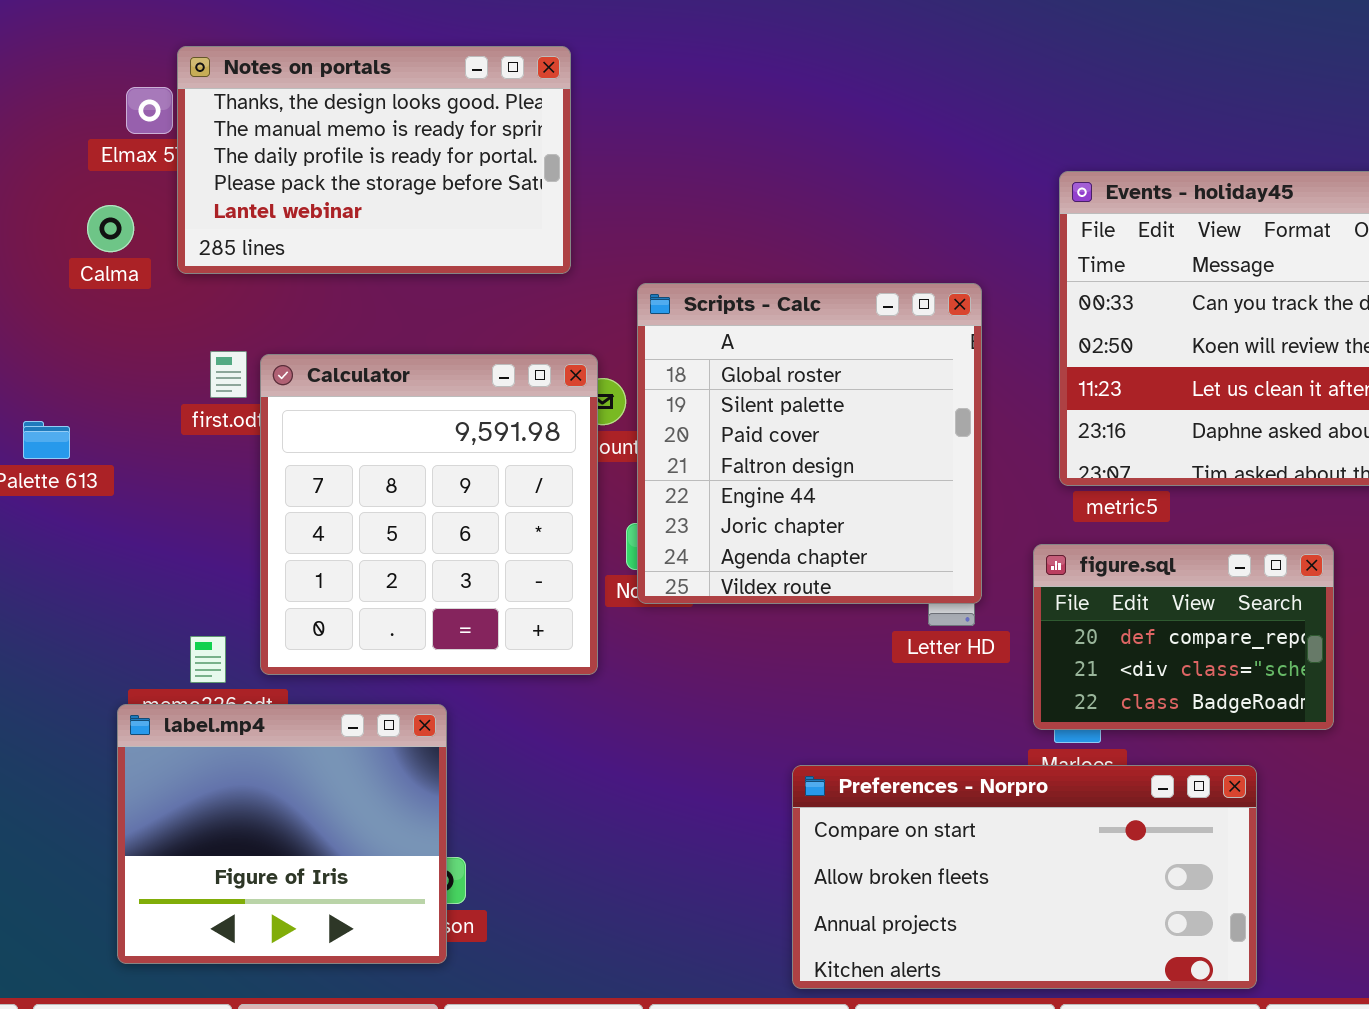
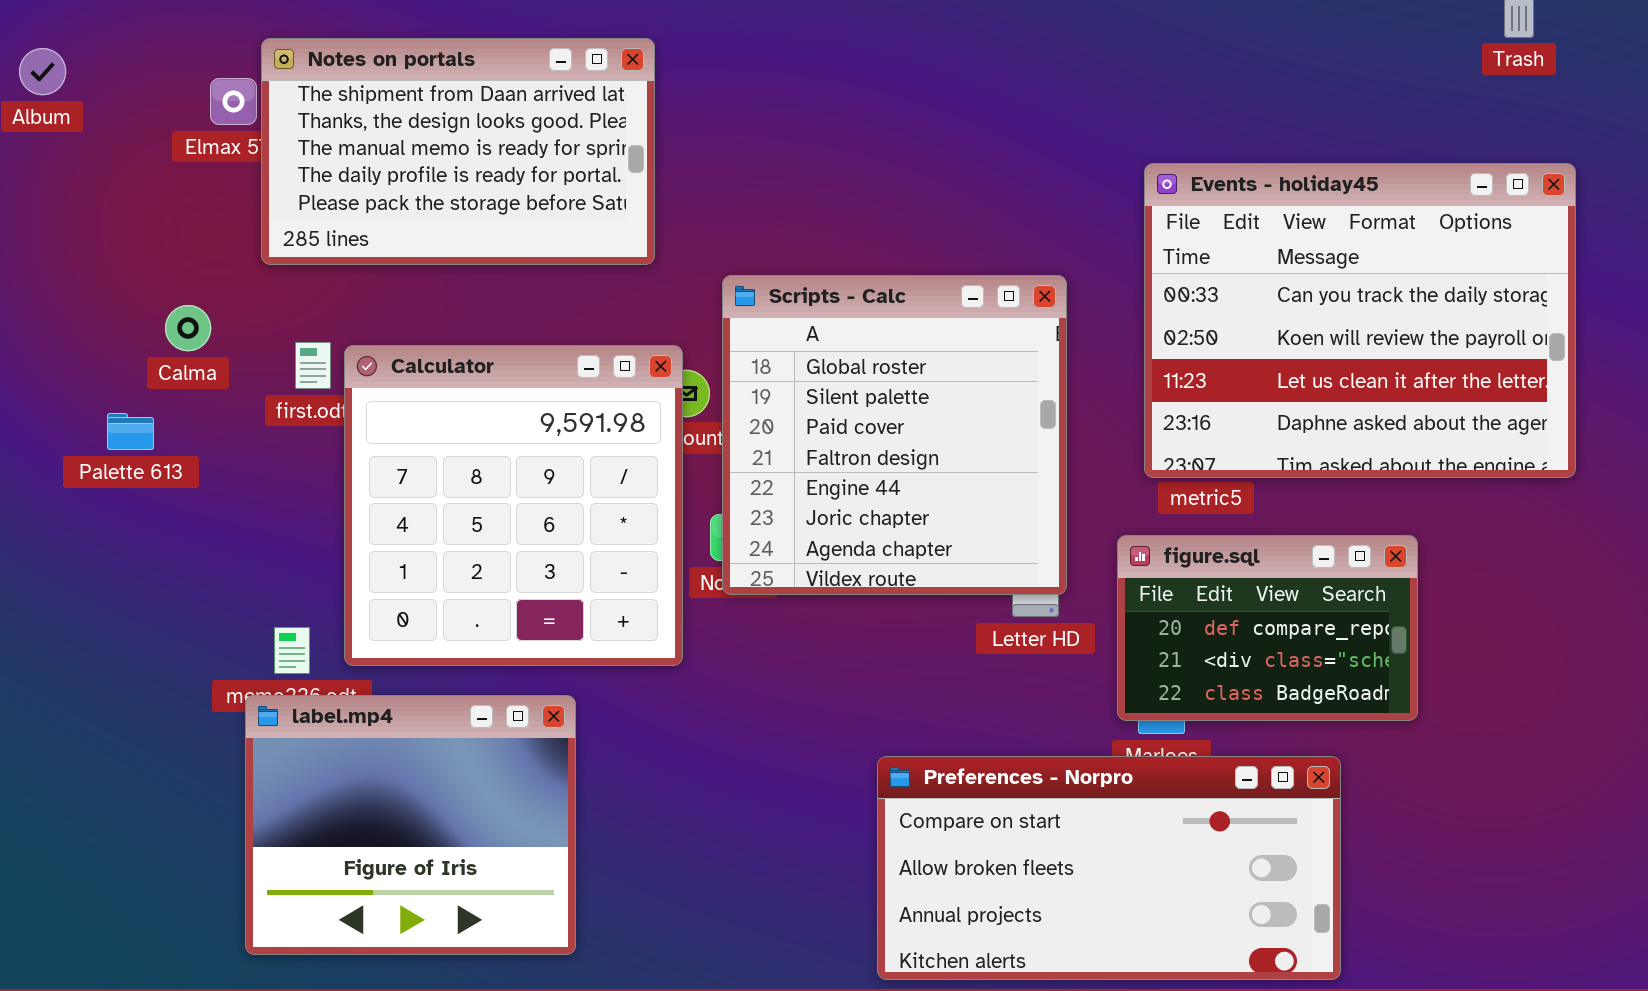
Notes on portals: [177,46,571,274] -> [261,38,655,265], scrolled up 1 row
Calma: [87,205,134,252] -> [165,305,211,351], moved
label.mp4: [117,704,447,964] -> [245,695,576,955], moved

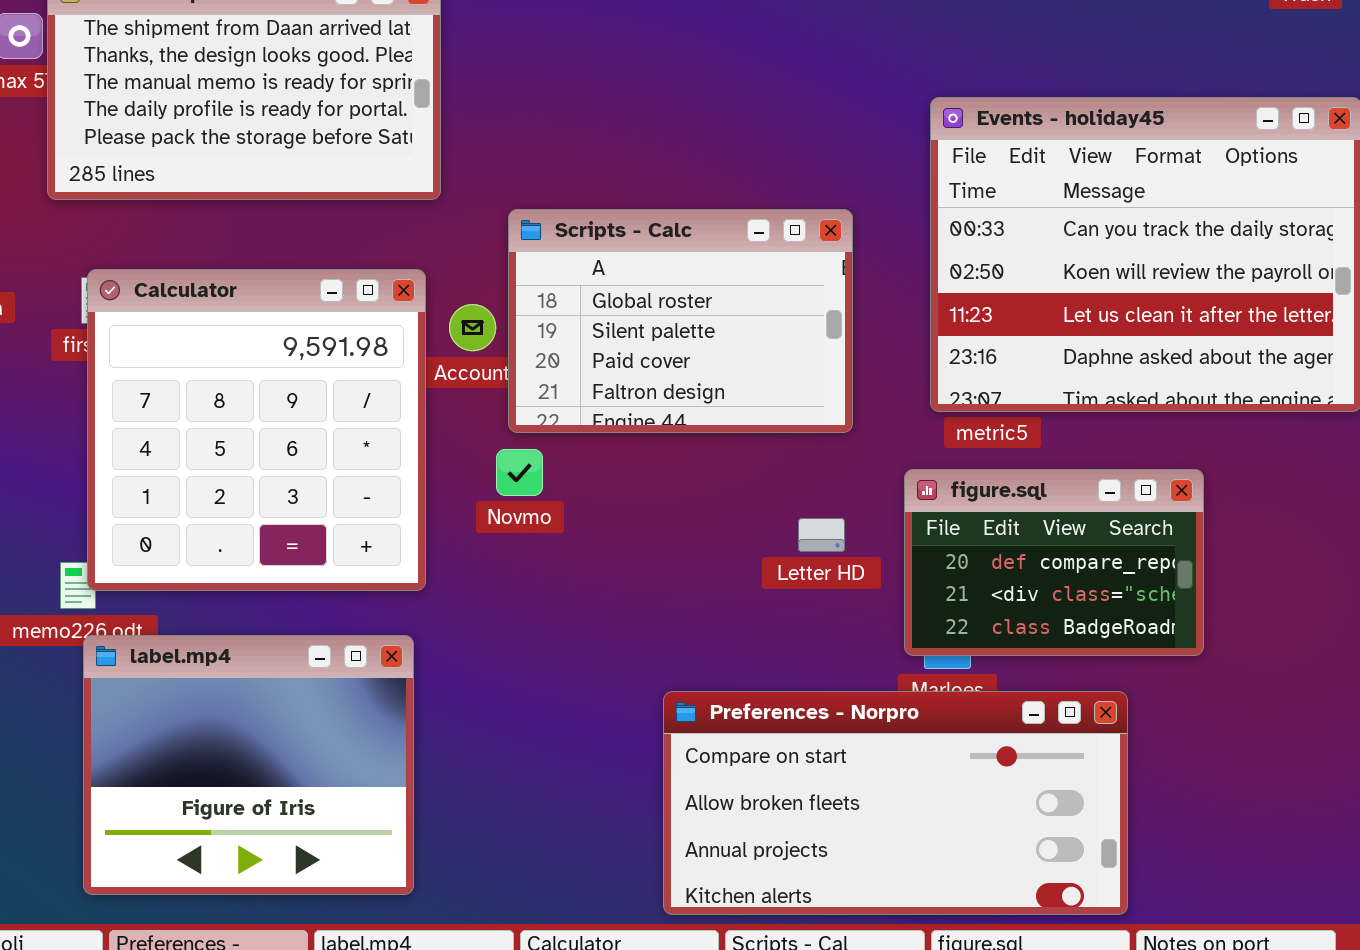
Scripts - Calc: [722,275,1067,595] -> [508,209,853,433], resized
Calculator: [344,345,683,666] -> [87,269,426,591], moved
label.mp4: [245,695,576,955] -> [83,635,414,895], moved

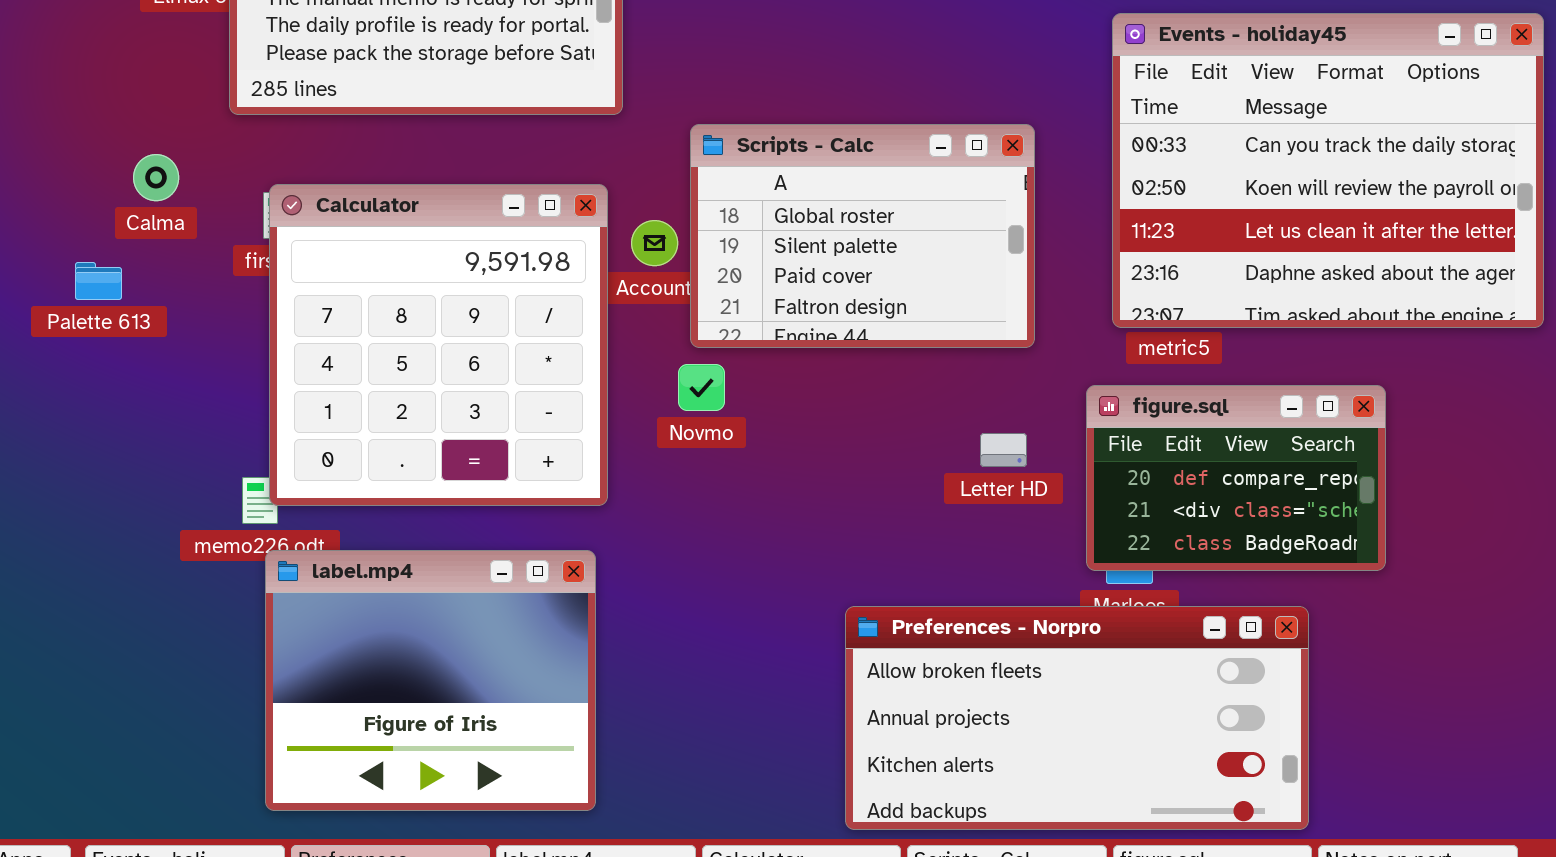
Preferences - Norpro: [663,691,1128,915] -> [845,606,1309,830], scrolled down 1 row

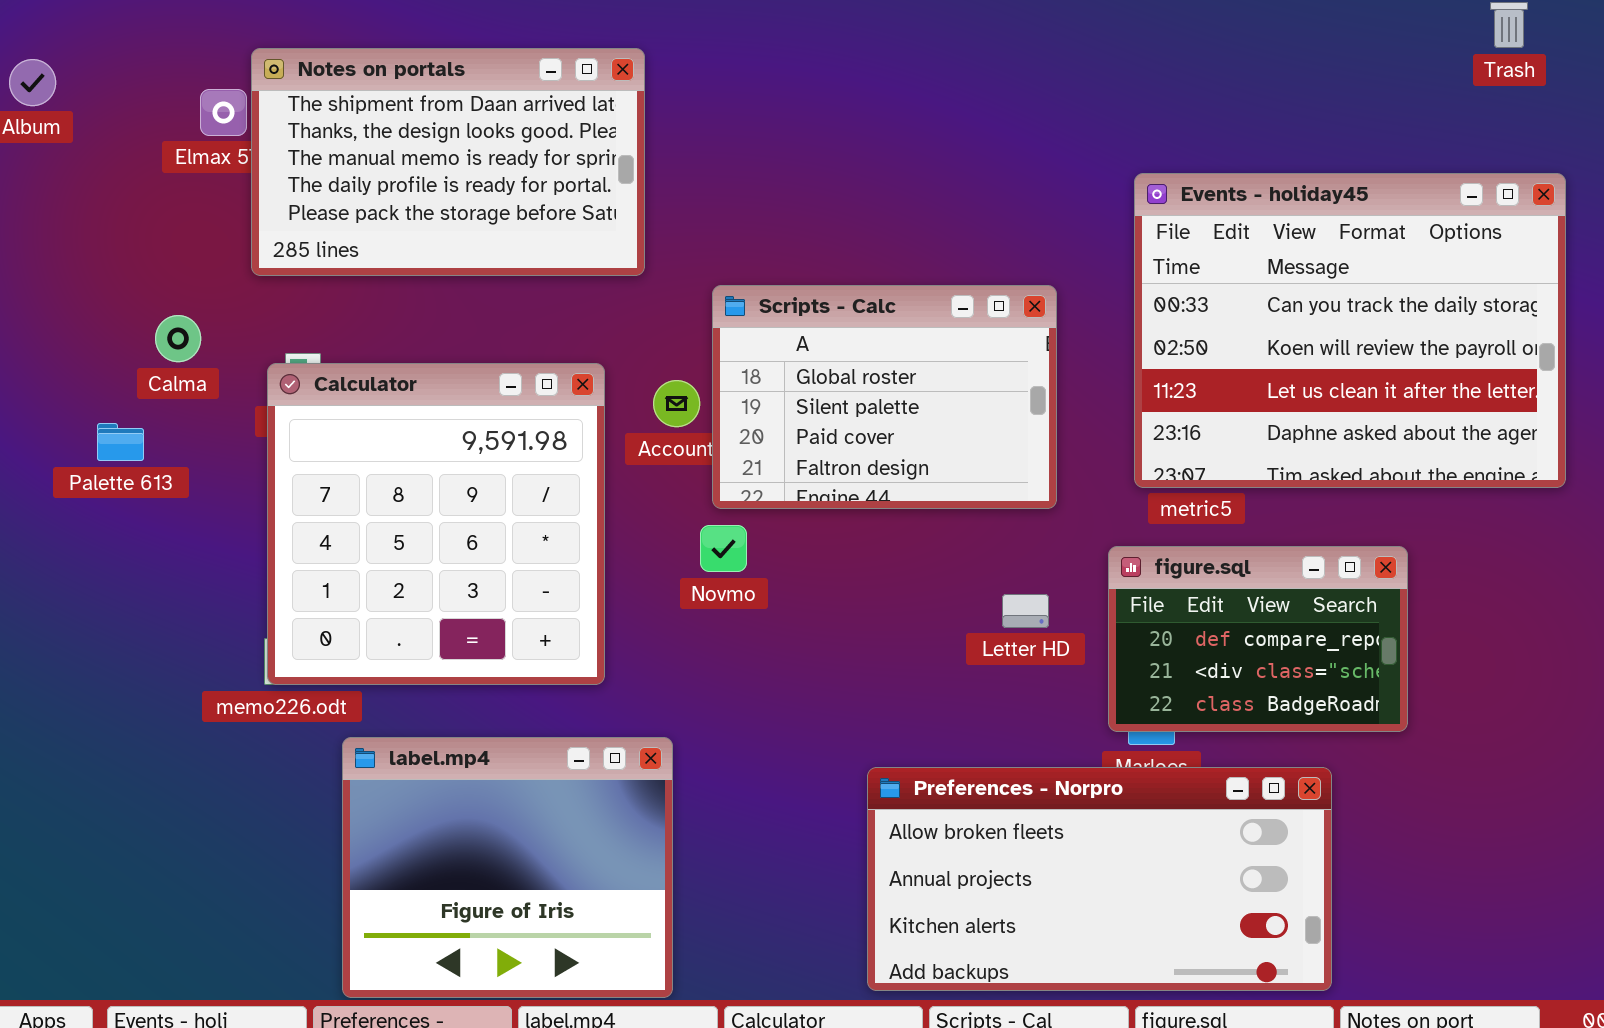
Calculator: [269,184,608,506] -> [267,363,605,685], moved
label.mp4: [265,550,596,811] -> [342,737,673,998], moved

